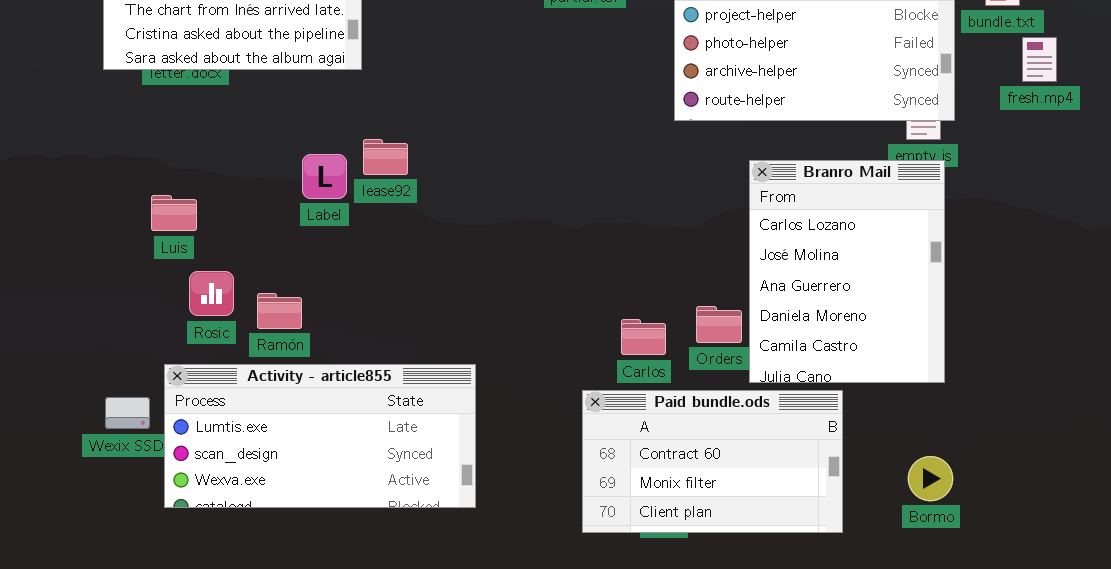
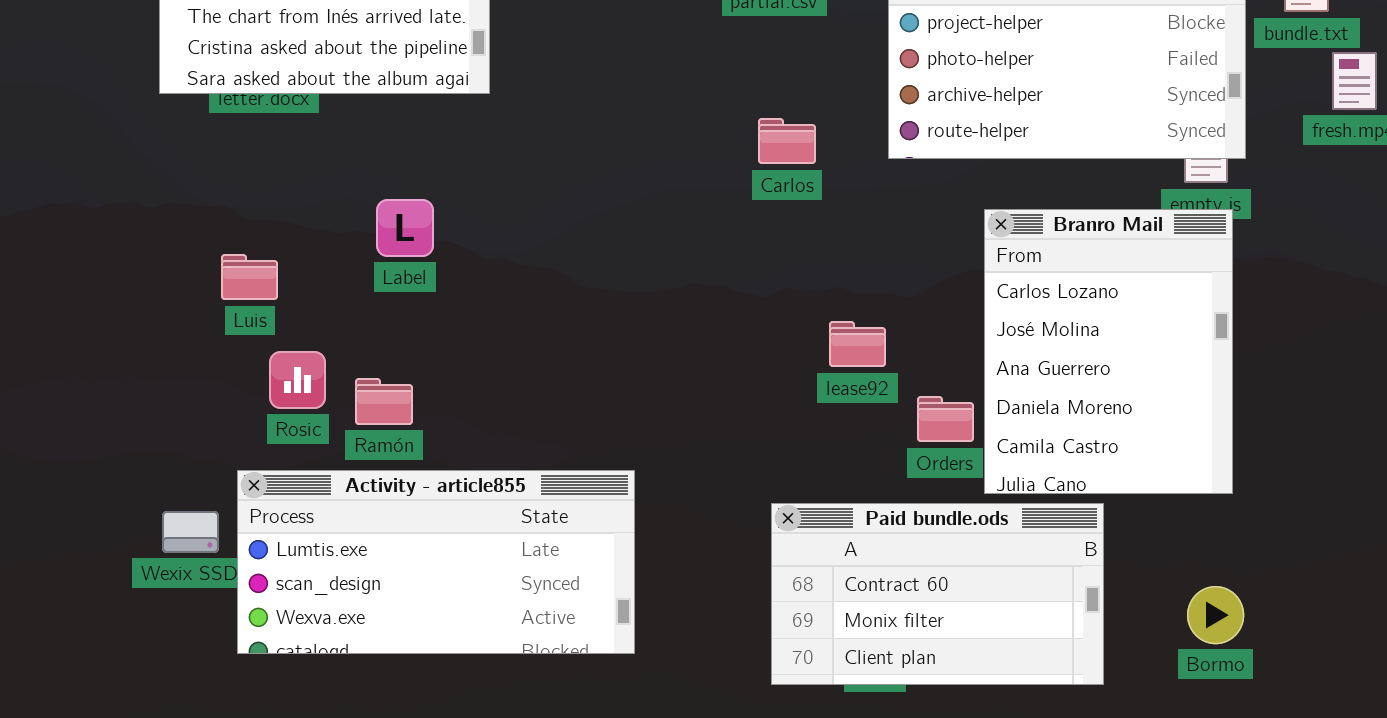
lease92: [363,139,408,175] -> [829,321,886,367], moved
Label: [302,154,347,199] -> [376,199,434,257], moved
Carlos: [621,319,666,355] -> [758,118,816,164], moved

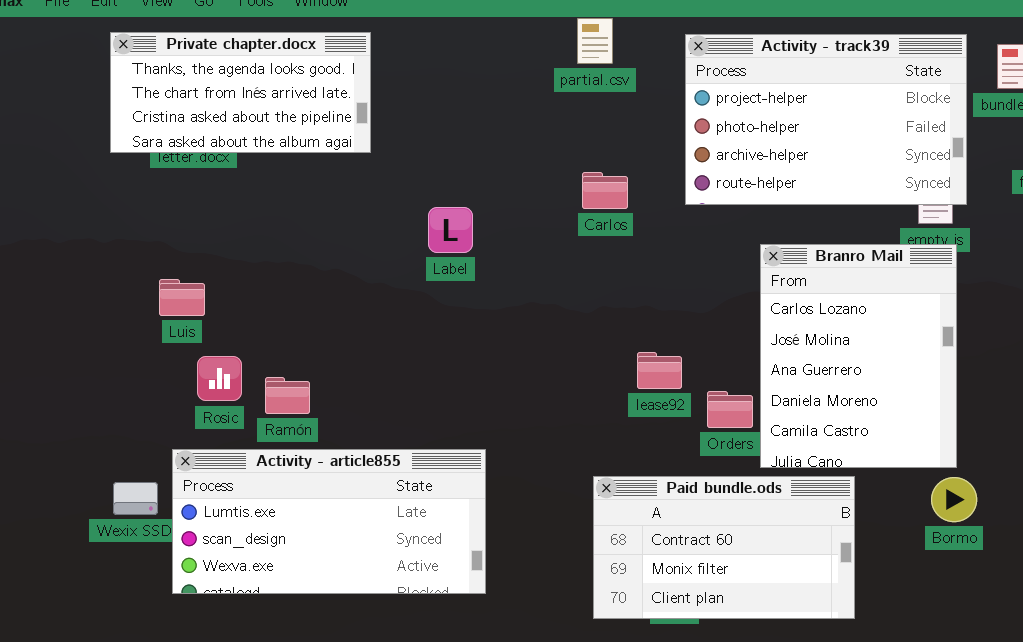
Label: [376,199,434,257] -> [428,207,473,253], moved
lease92: [829,321,886,367] -> [637,352,682,389], moved
Bormo: [1187,586,1244,644] -> [931,477,977,522], moved

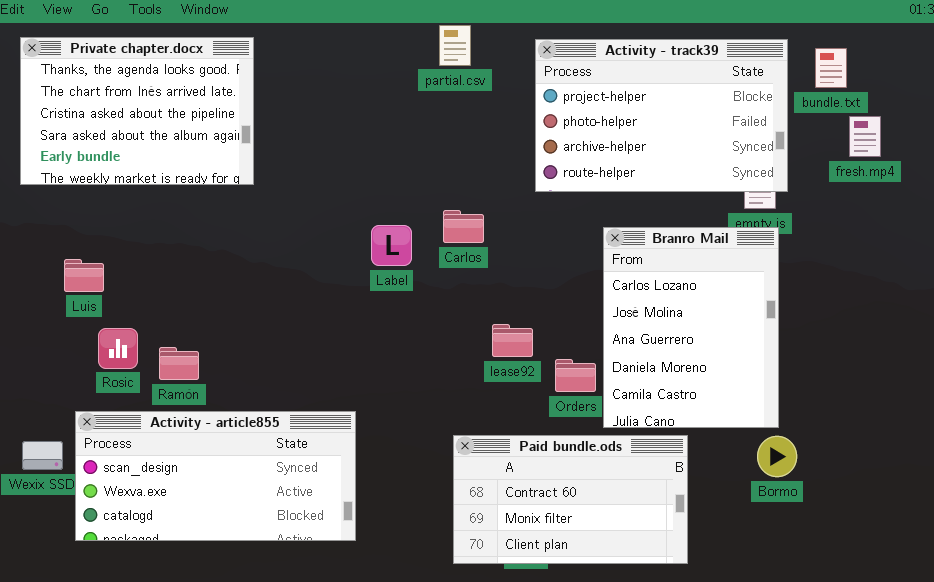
Private chapter.docx: [110,32,371,153] -> [20,37,254,185], resized
Carlos: [582,172,628,209] -> [443,210,484,243], moved
Label: [428,207,473,253] -> [371,225,412,266], moved
Activity - article855: [172,449,486,594] -> [75,411,356,541], scrolled down 1 row

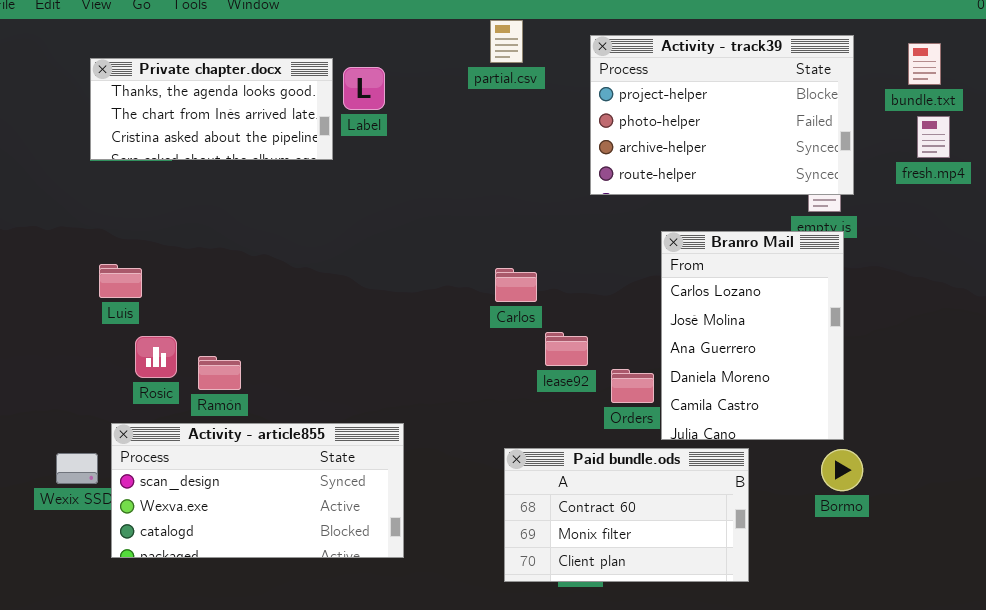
Private chapter.docx: [20,37,254,185] -> [90,58,333,160], moved, resized
bundle.txt: [815,48,847,88] -> [908,43,941,85], moved
Carlos: [443,210,484,243] -> [495,268,537,302], moved
Label: [371,225,412,266] -> [343,67,385,110], moved

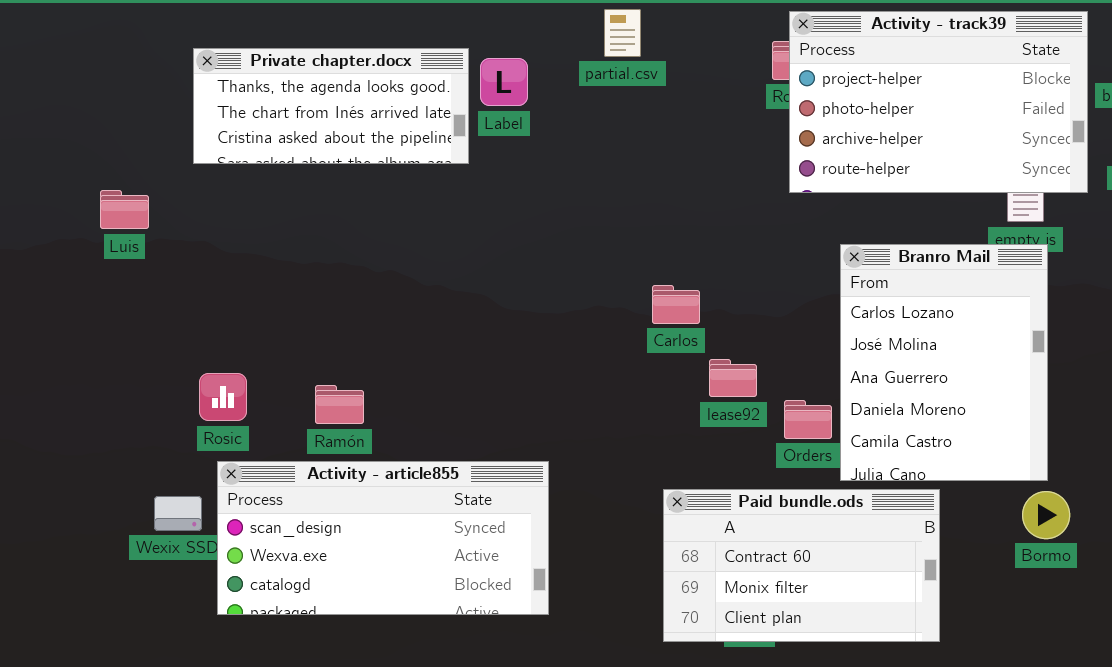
partial.csv: [490,20,523,63] -> [604,9,641,57], moved
Activity - track39: [590,35,854,195] -> [789,11,1088,193], moved
Luis: [99,264,142,298] -> [100,190,149,229], moved
Rosic: [135,336,177,378] -> [199,373,247,421], moved

